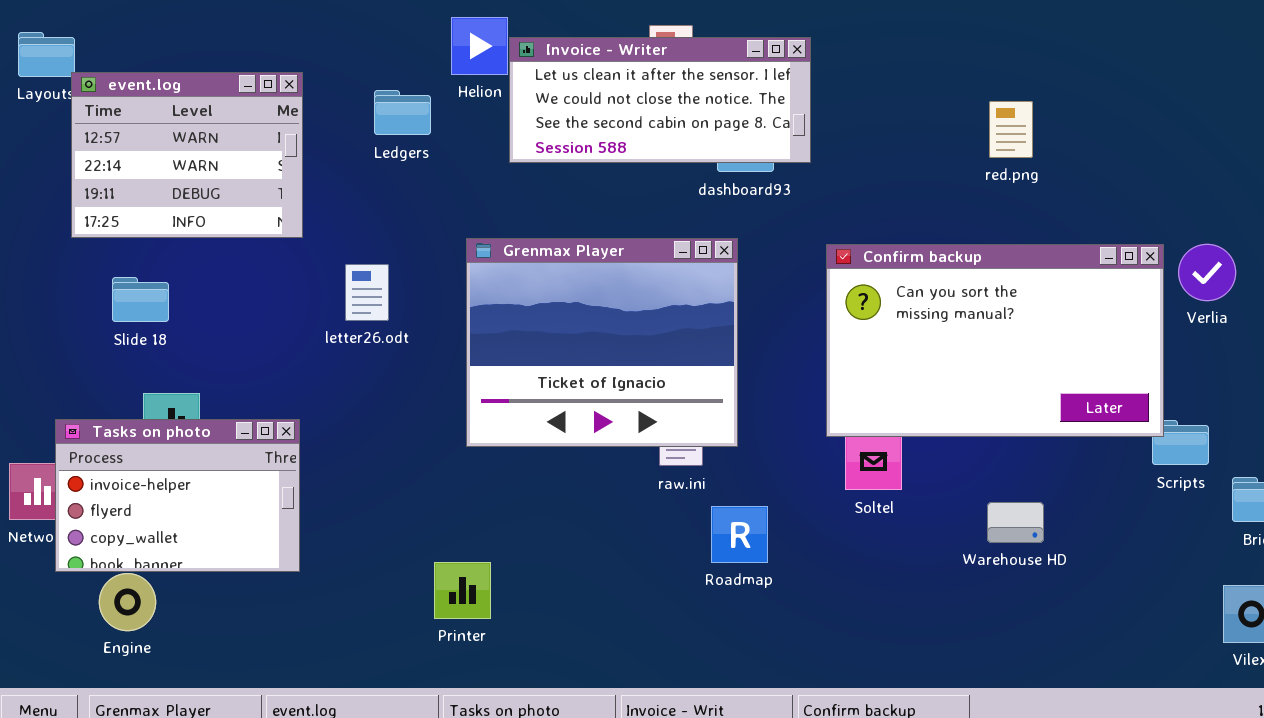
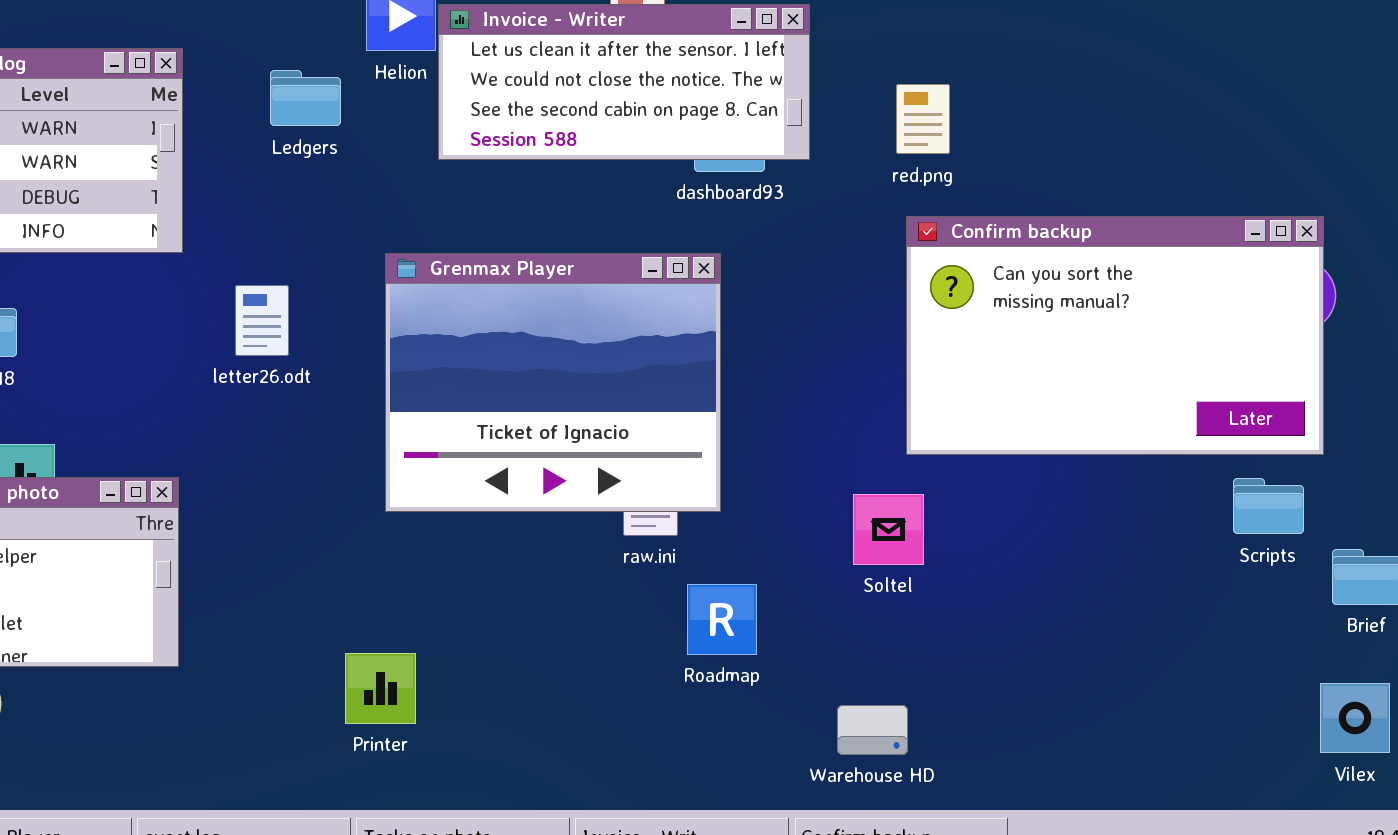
red.png: [989,101,1033,158] -> [896,84,950,154], moved
Confirm backup: [826,244,1164,437] -> [906,216,1324,455], moved
Warehouse HD: [987,502,1044,543] -> [837,705,908,755], moved

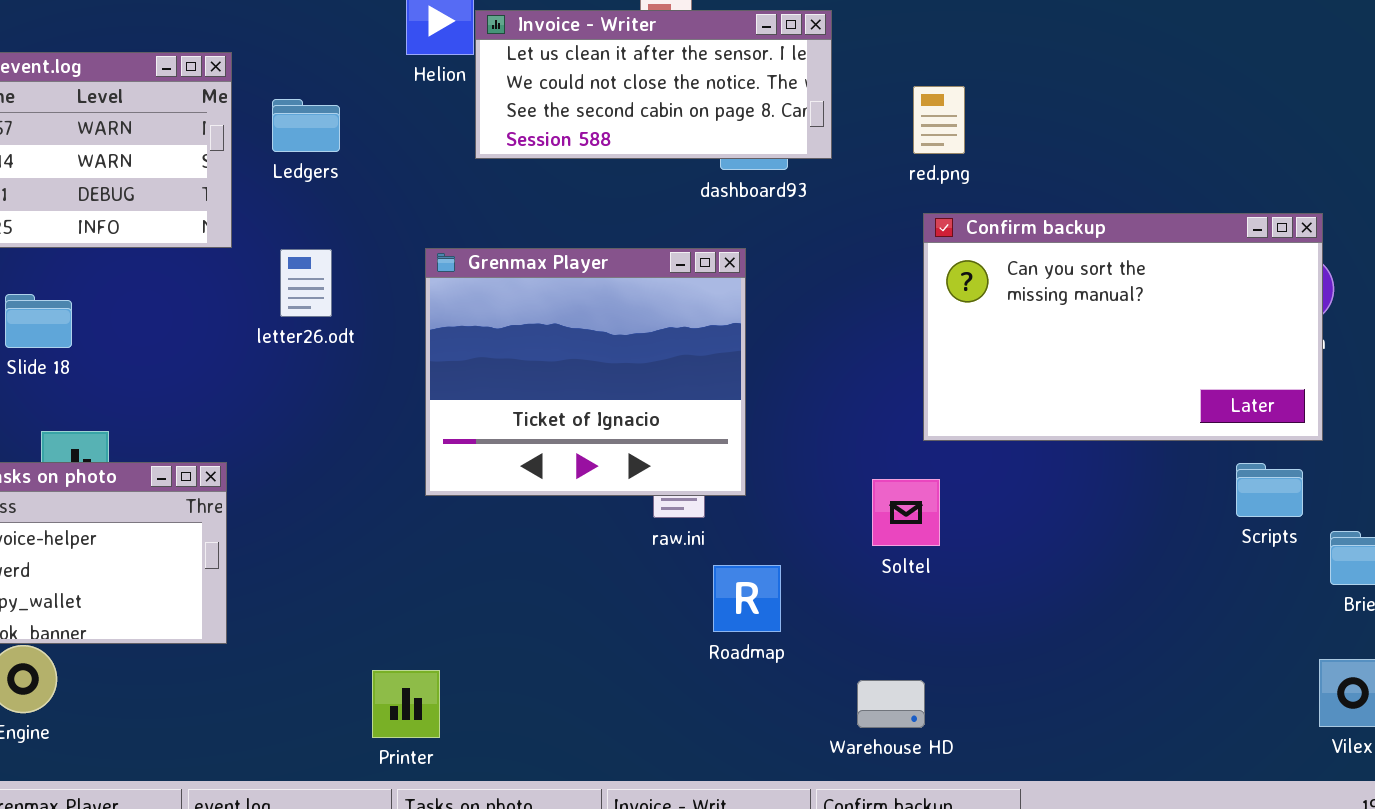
Ledgers: [270,70,341,126] -> [272,99,340,152], moved
letter26.odt: [235,285,289,356] -> [280,249,332,317], moved
Printer: [345,653,416,724] -> [372,670,440,738], moved

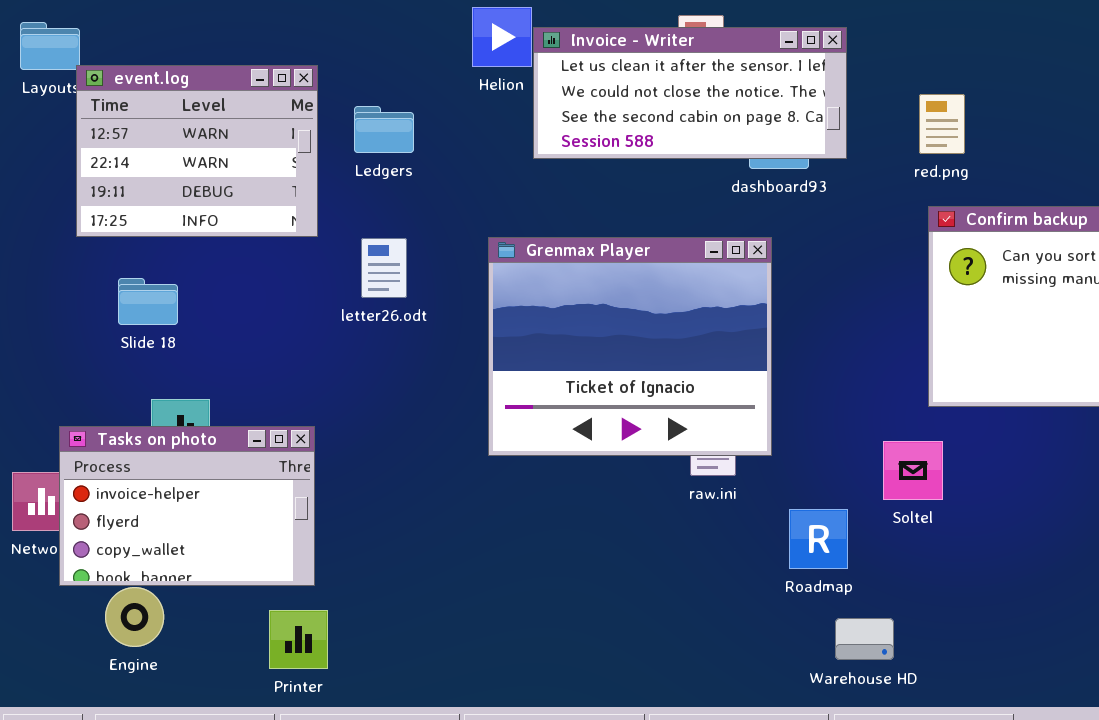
Roadmap: [713,565,781,632] -> [789,509,848,569], moved
Printer: [372,670,440,738] -> [269,610,328,669], moved
Warehouse HD: [857,680,925,728] -> [835,618,894,660], moved

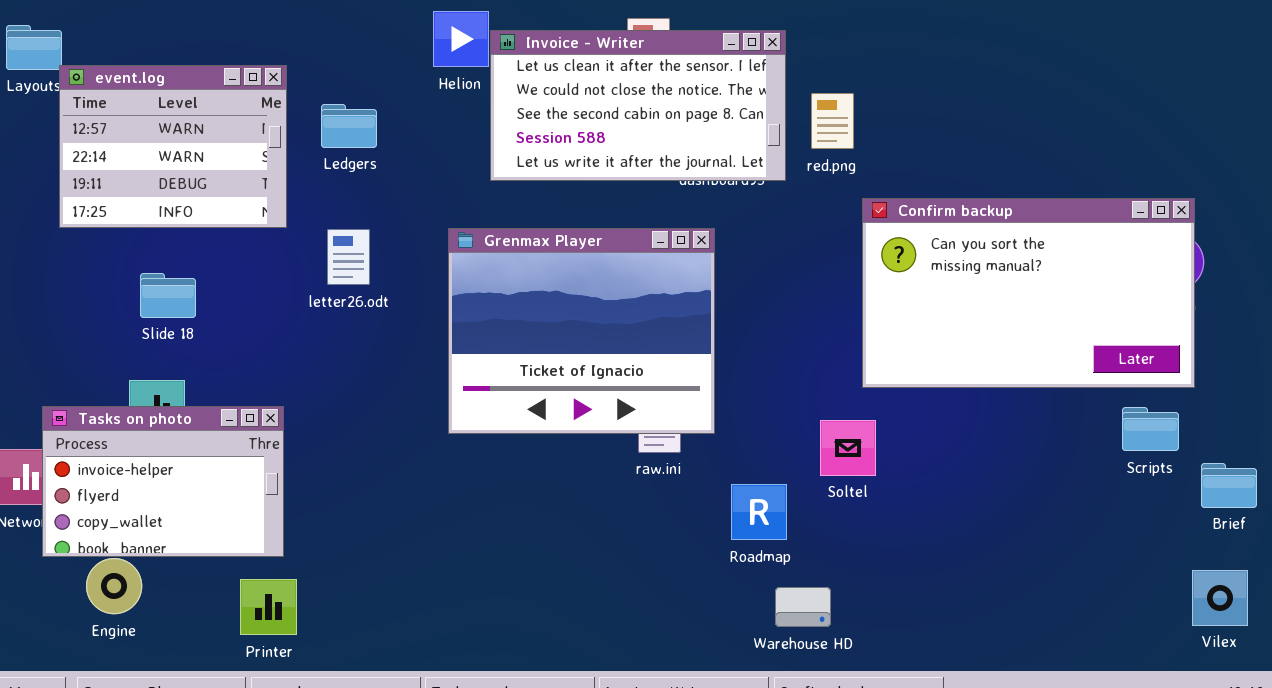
Invoice - Writer: [533,27,847,159] -> [490,30,786,181], resized
red.png: [919,94,965,154] -> [811,93,854,149], moved
Slide 18: [118,278,178,325] -> [140,273,196,318], moved

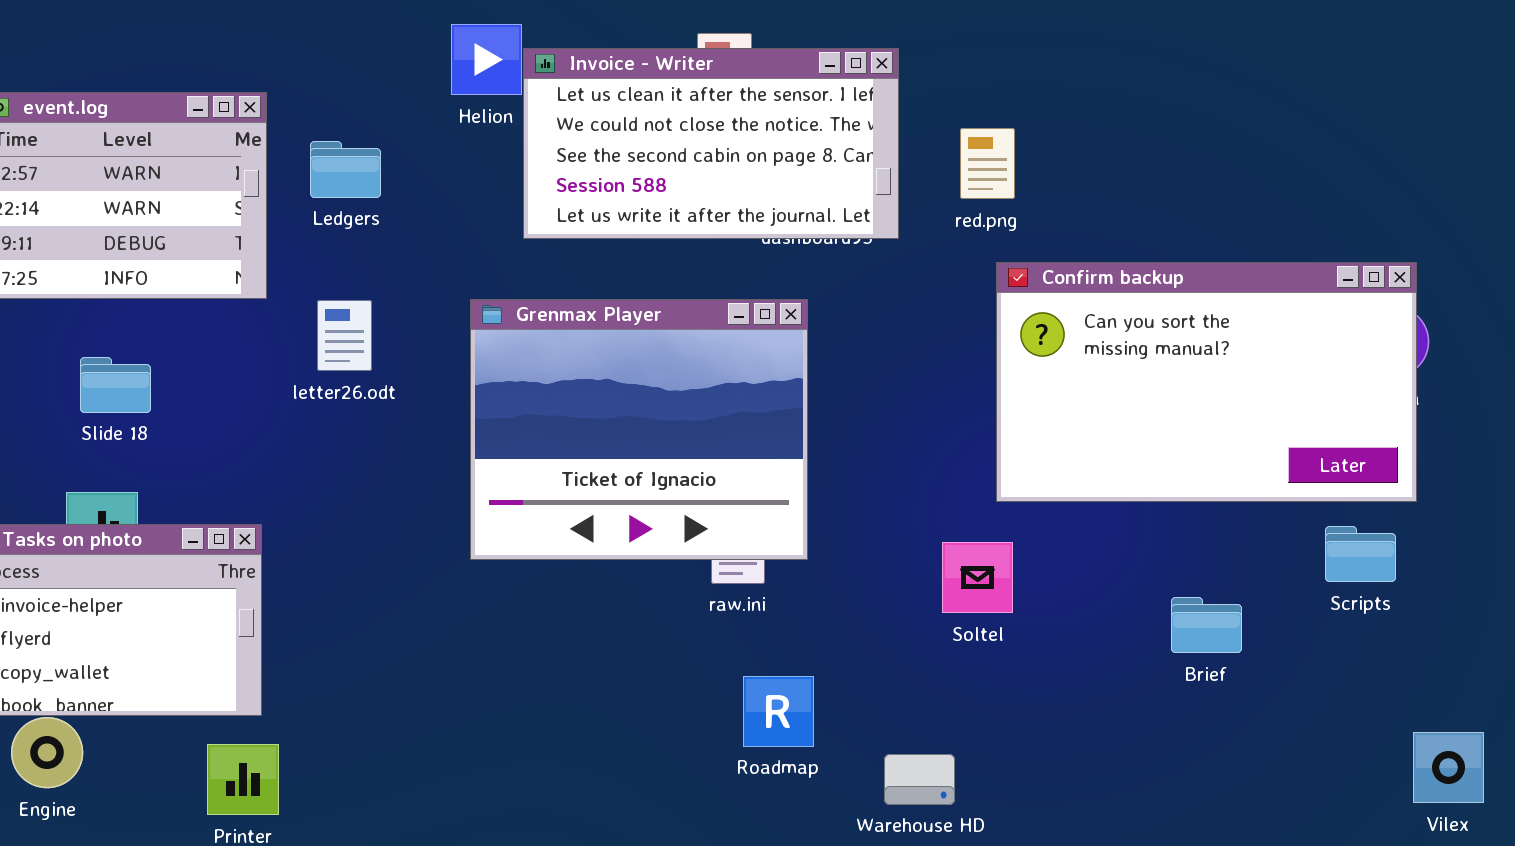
red.png: [811,93,854,149] -> [960,128,1015,199], moved
Brief: [1201,463,1257,508] -> [1171,597,1242,653], moved
Roadmap: [731,484,787,540] -> [743,676,814,747], moved

